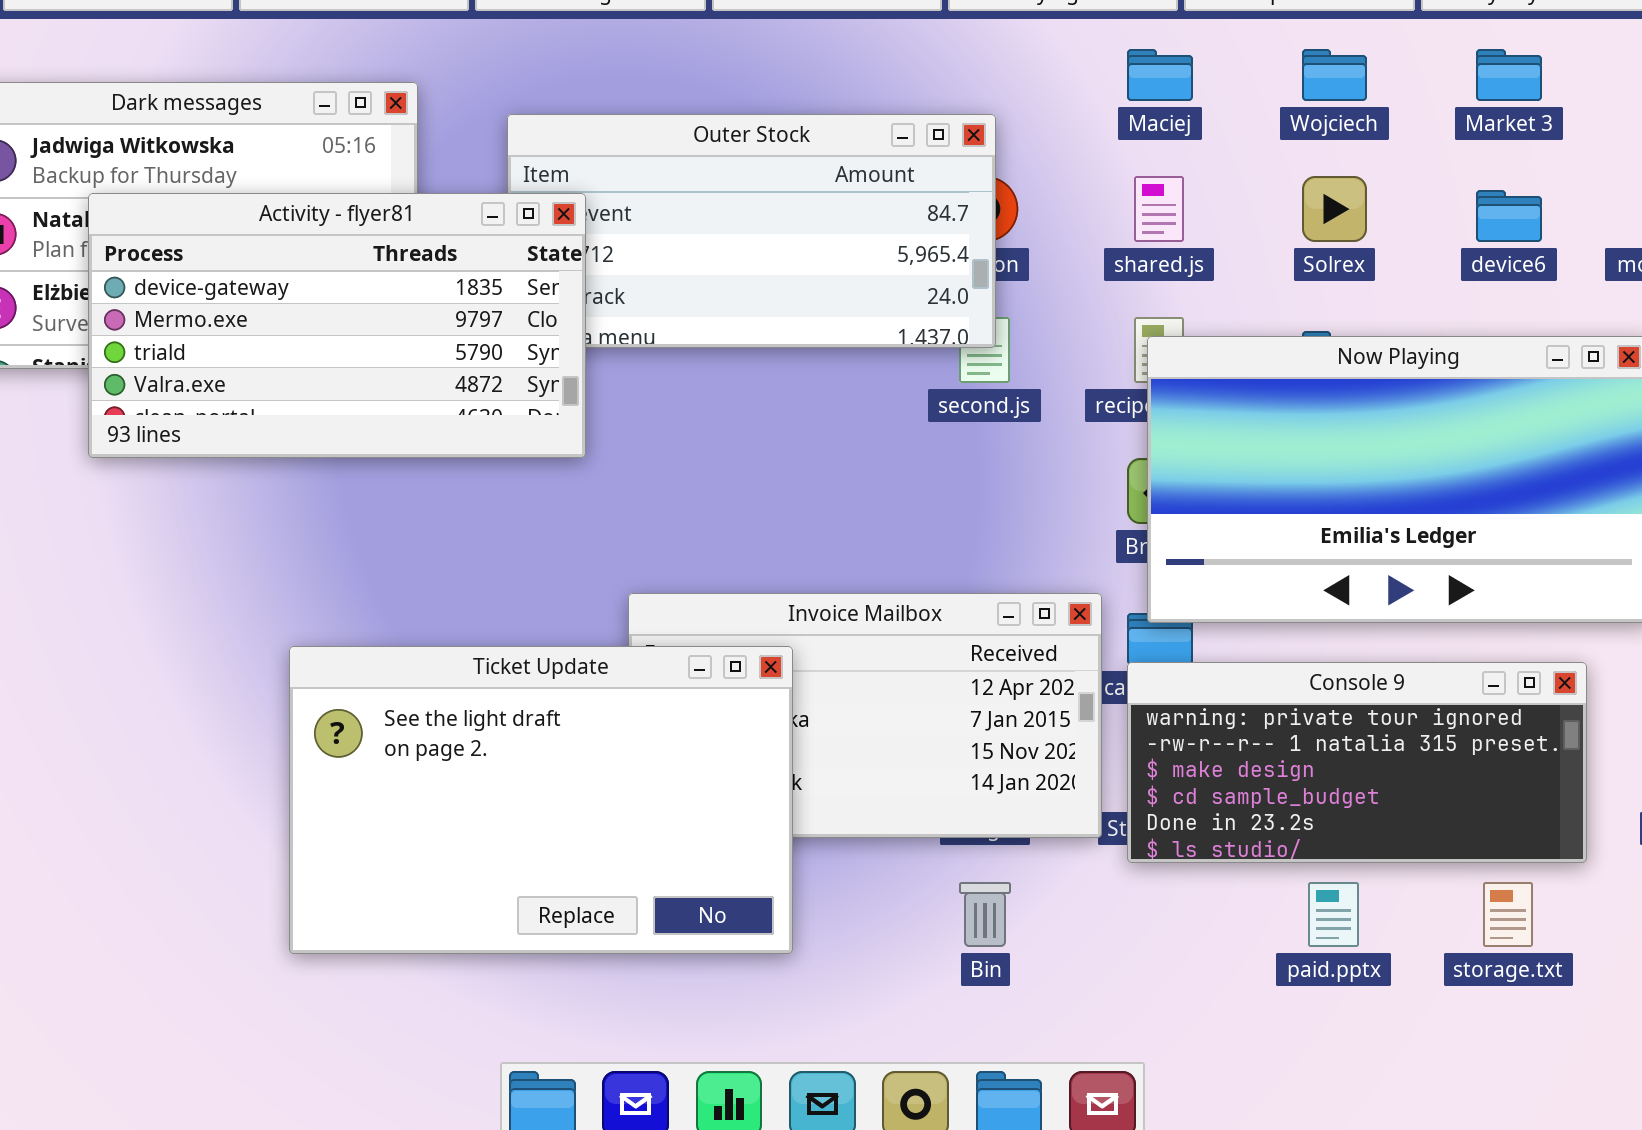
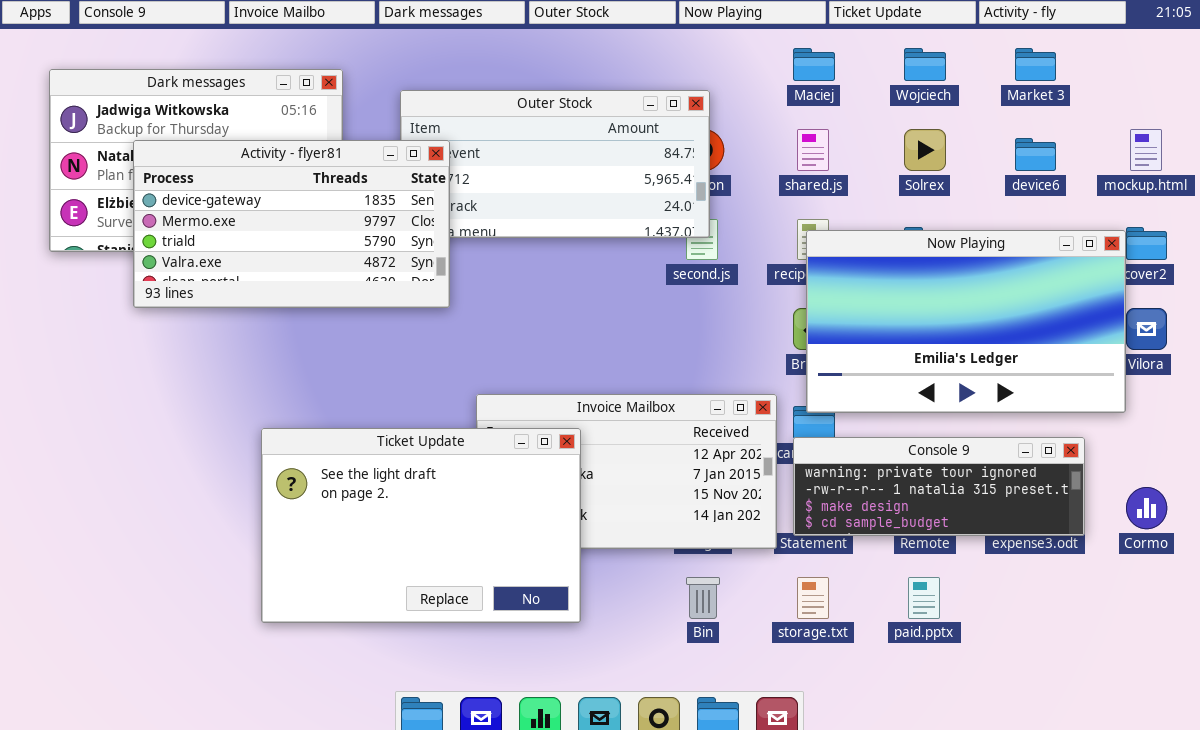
Console 9: [1127,662,1587,863] -> [793,437,1085,536], resized
storage.txt: [1483,882,1533,947] -> [797,577,829,619], moved

